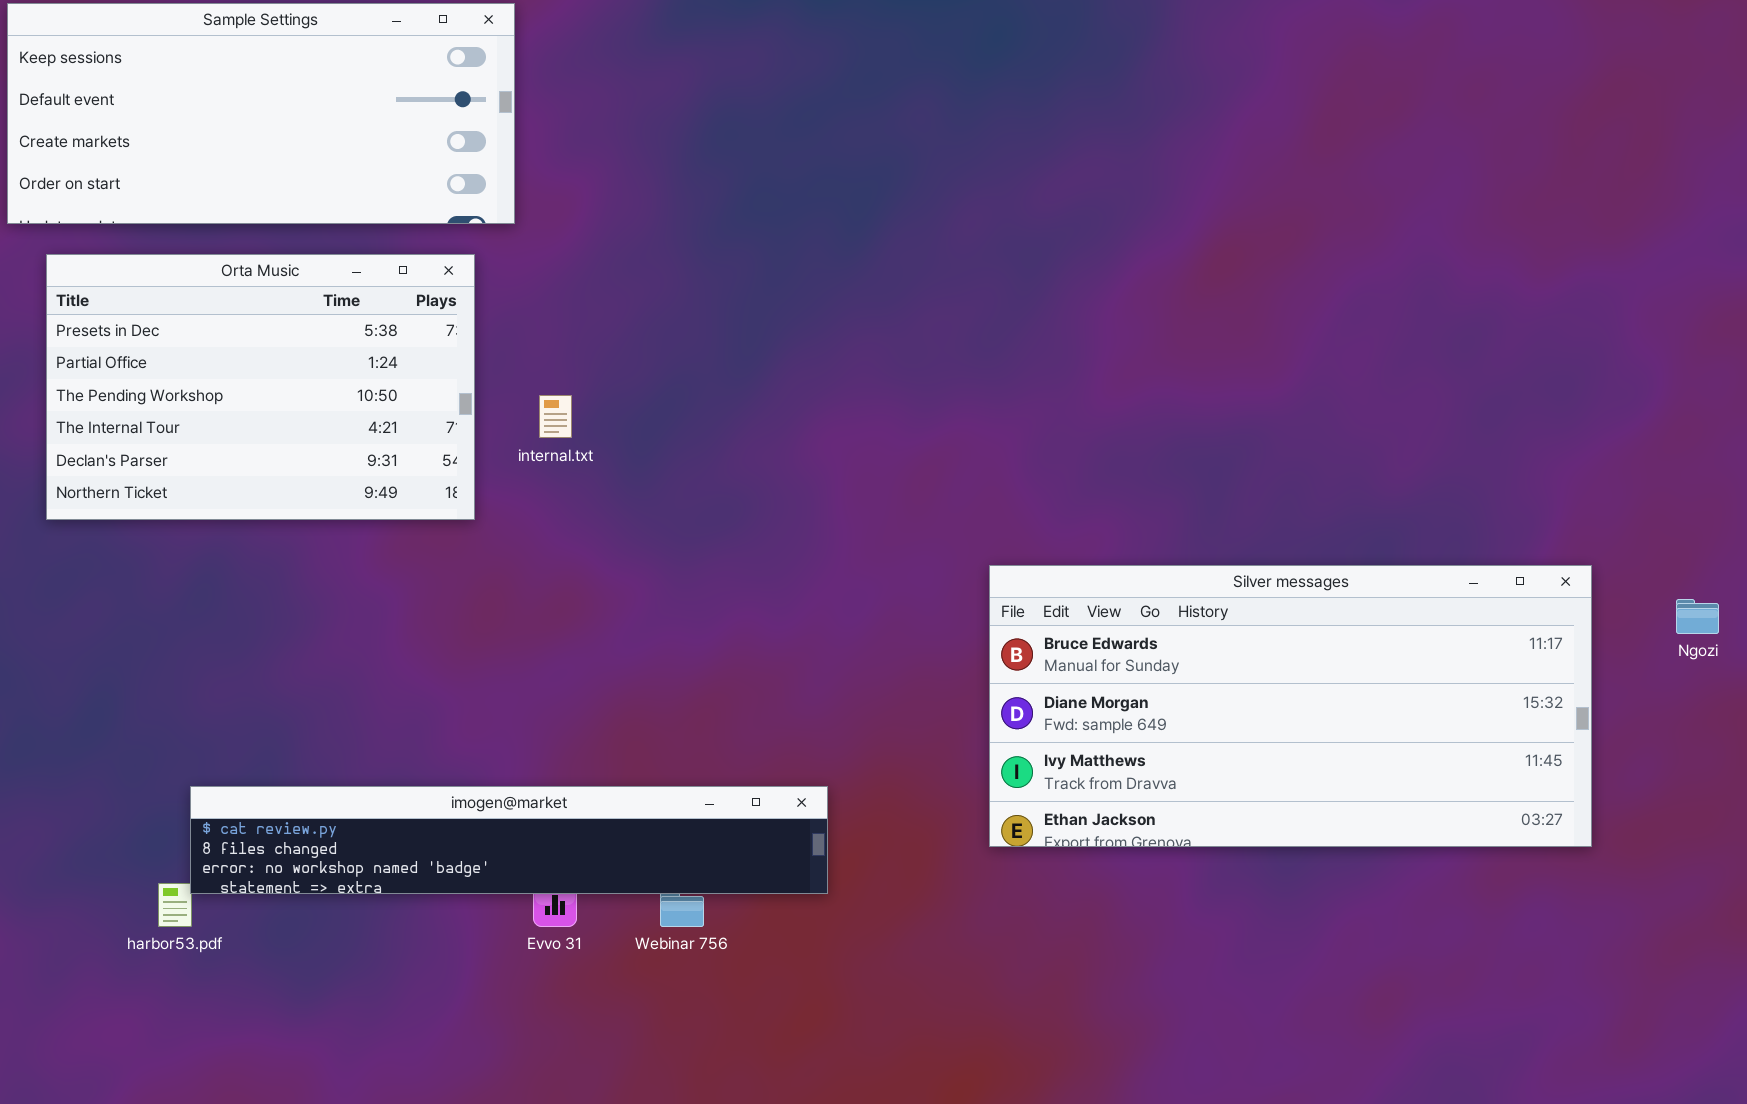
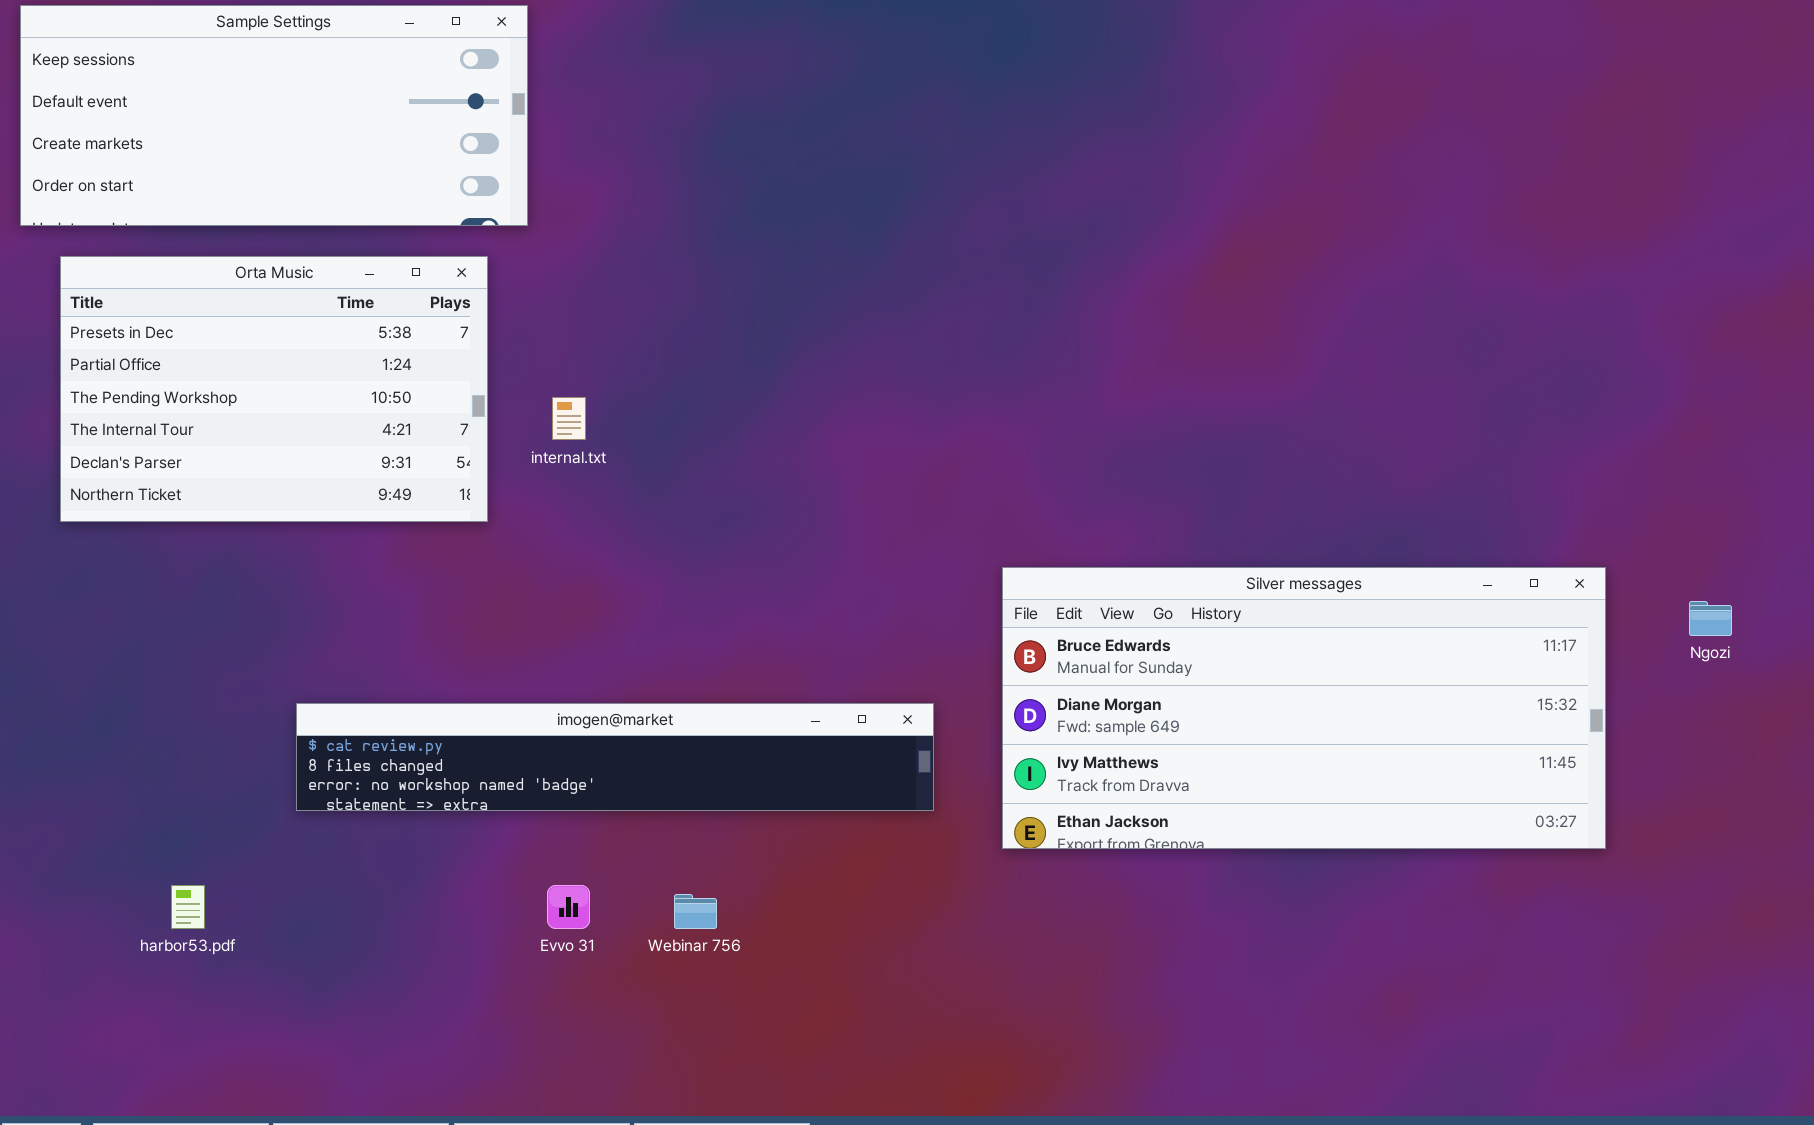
imogen@market: [190,786,828,894] -> [296,703,934,811], moved

